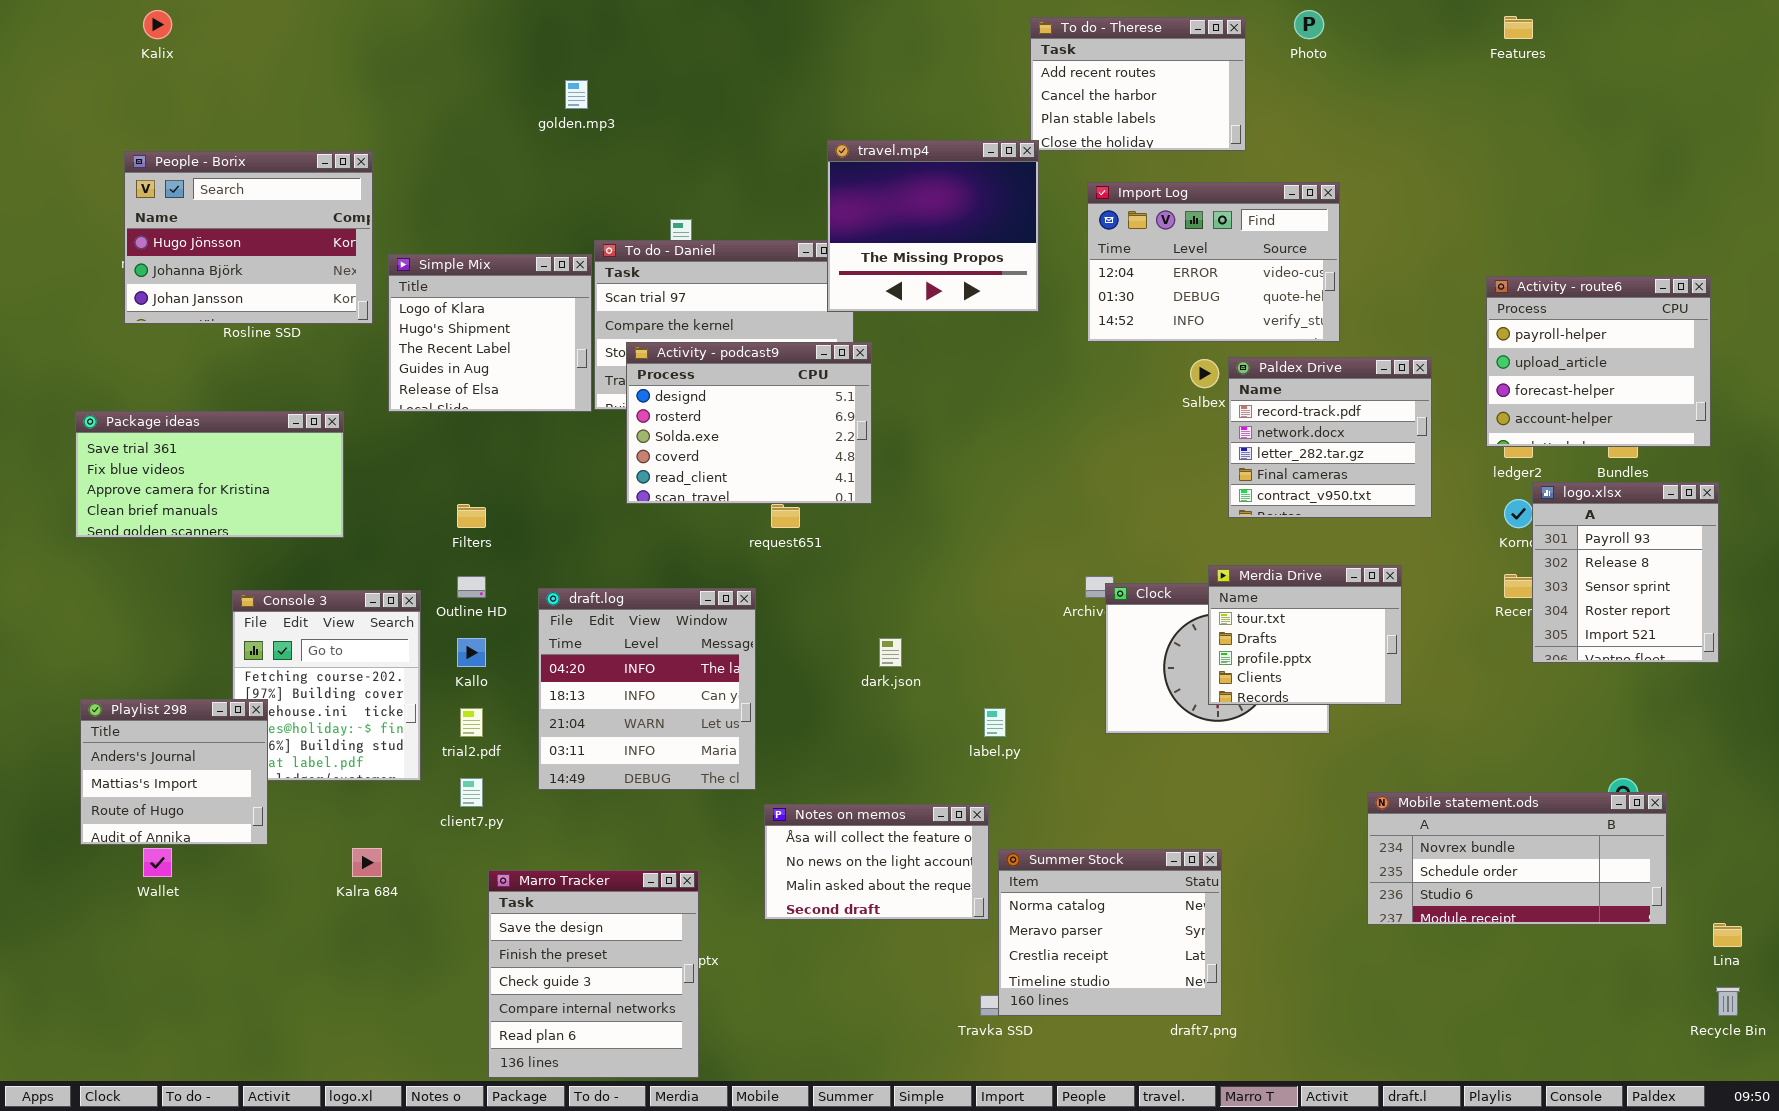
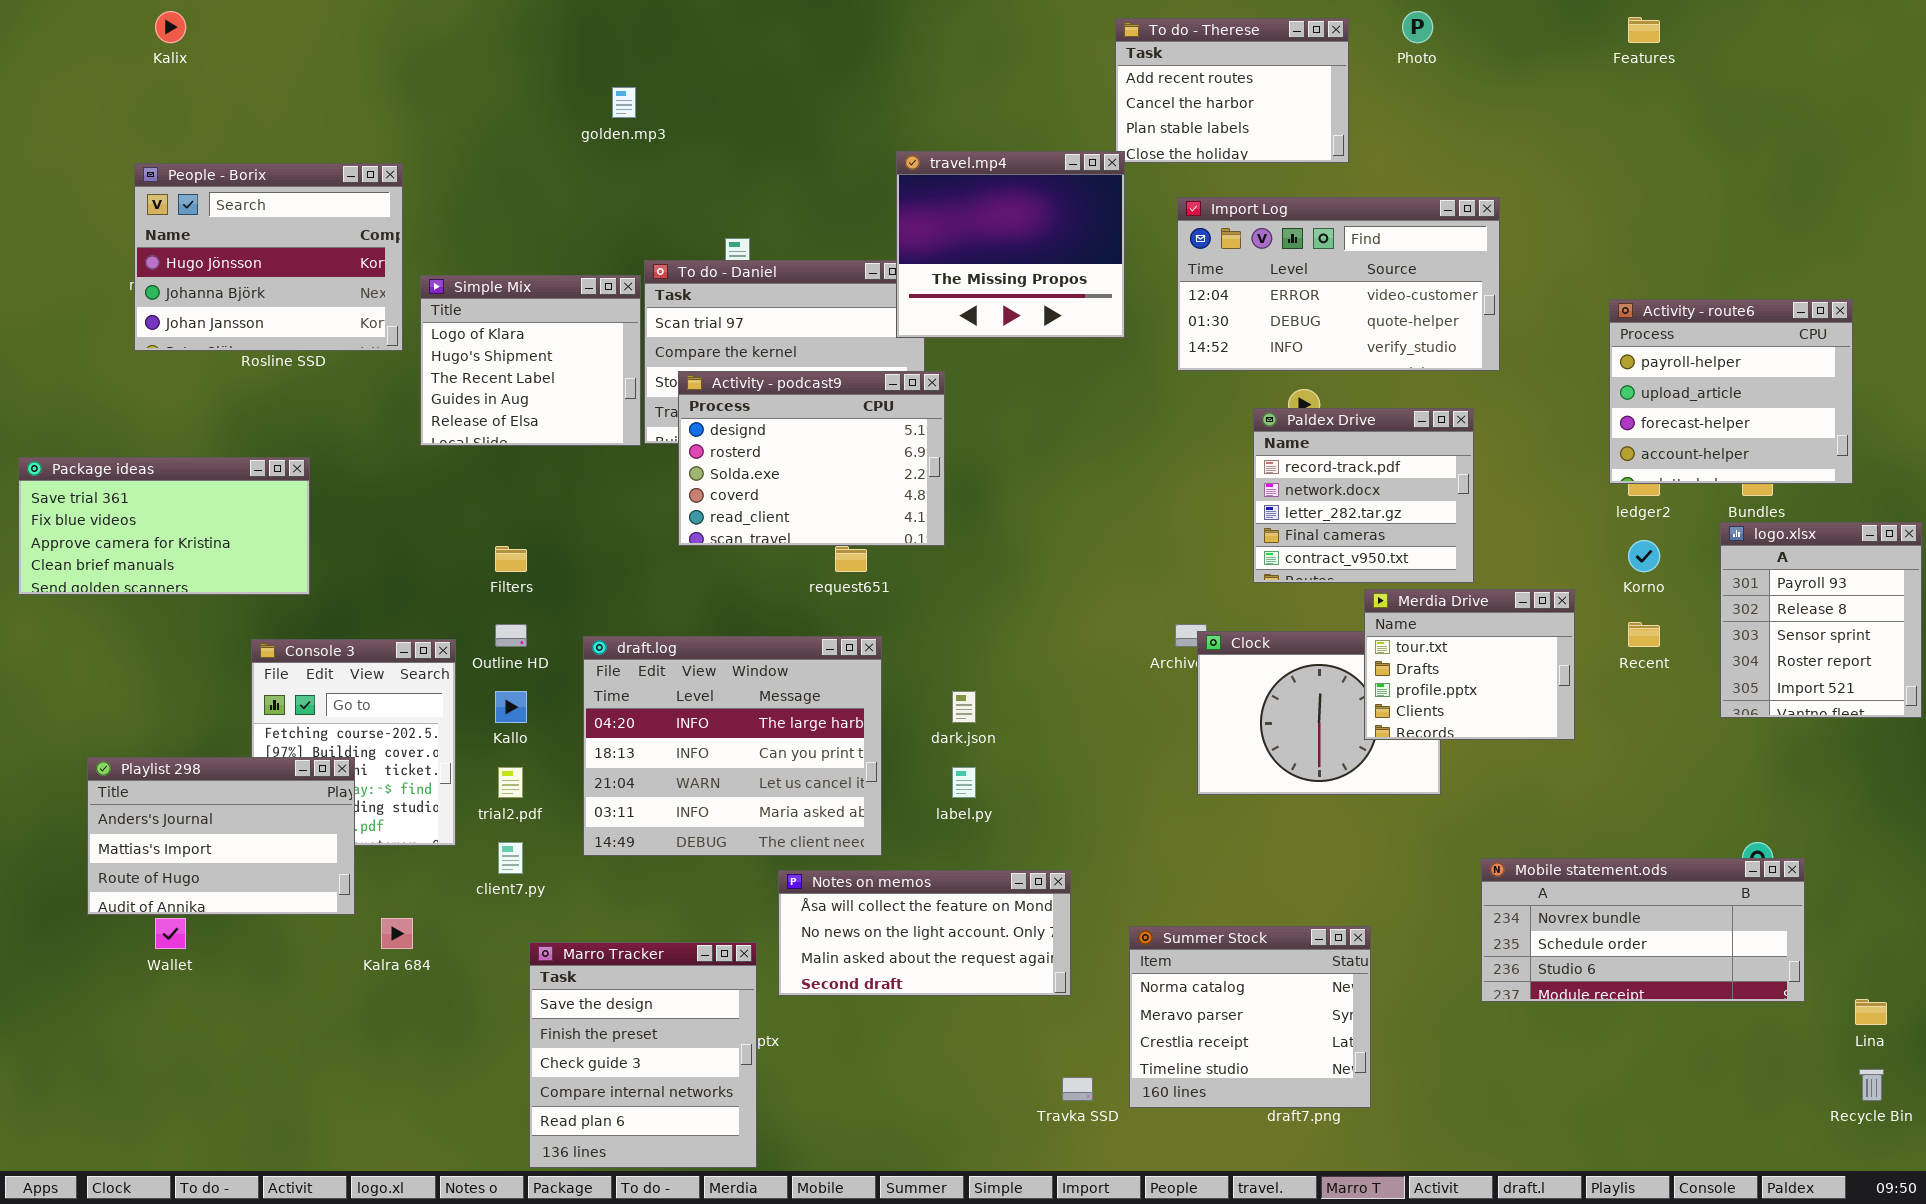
Import Log: [1087,182,1340,342] -> [1177,197,1500,371], resized
Paldex Drive: [1228,357,1432,518] -> [1253,408,1474,583], moved
Package ideas: [75,411,344,538] -> [18,457,310,595], moved
logo.xlsx: [1532,482,1719,663] -> [1720,522,1922,718], moved
Merdia Drive: [1208,565,1402,705] -> [1364,589,1575,740], moved
draft.log: [538,588,756,790] -> [583,636,882,856], resized
Playlist 298: [80,699,268,845] -> [87,757,355,915], resized
label.py: [984,708,1006,737] -> [952,767,976,798], moved
Notes on memos: [764,804,989,920] -> [778,870,1071,996], resized
Summer Stock: [998,849,1222,1016] -> [1129,926,1371,1108], moved

